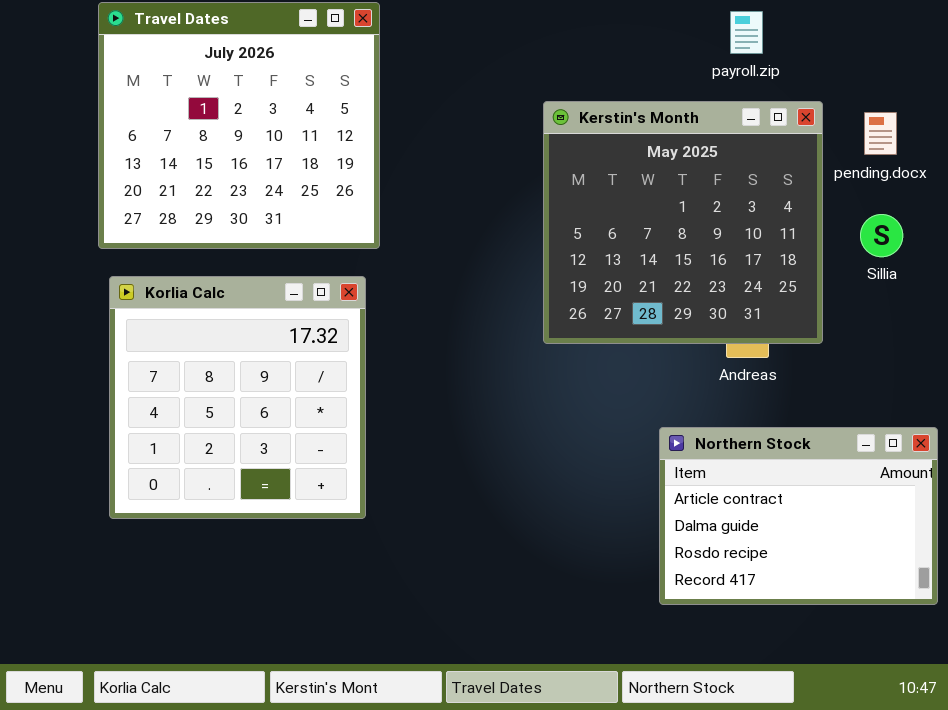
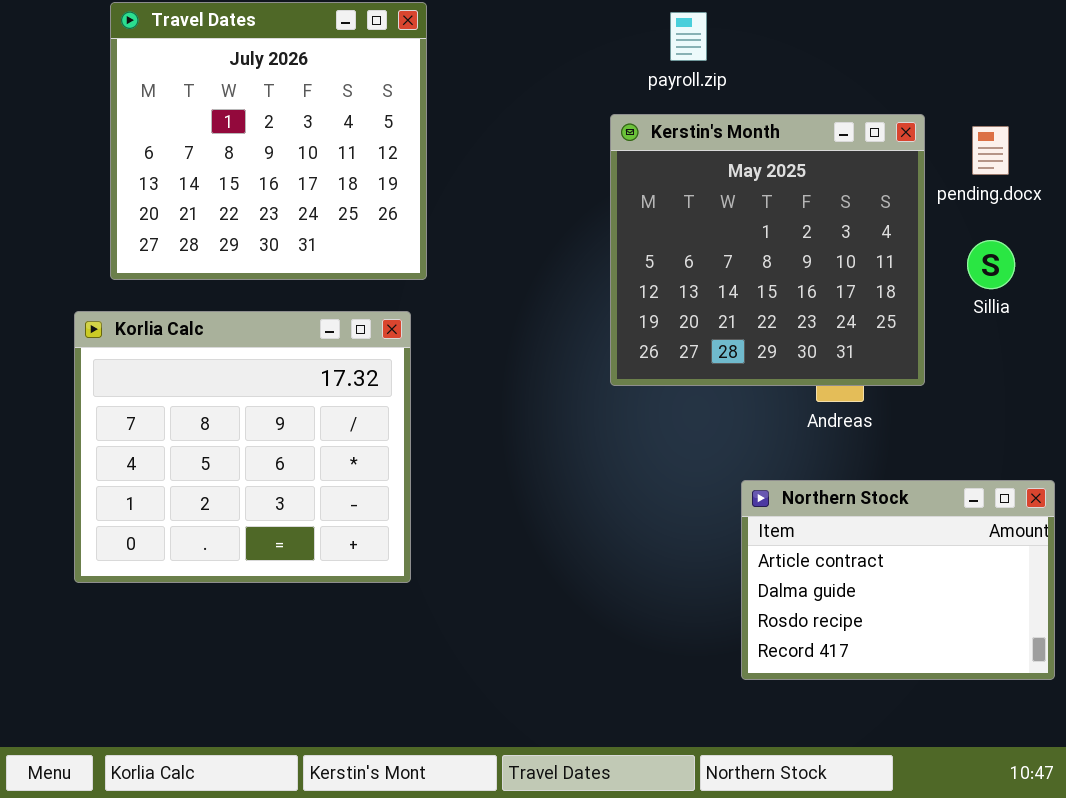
payroll.zip: [730,11,763,54] -> [670,12,707,61], moved
Korlia Calc: [109,276,366,519] -> [74,311,411,583], resized

